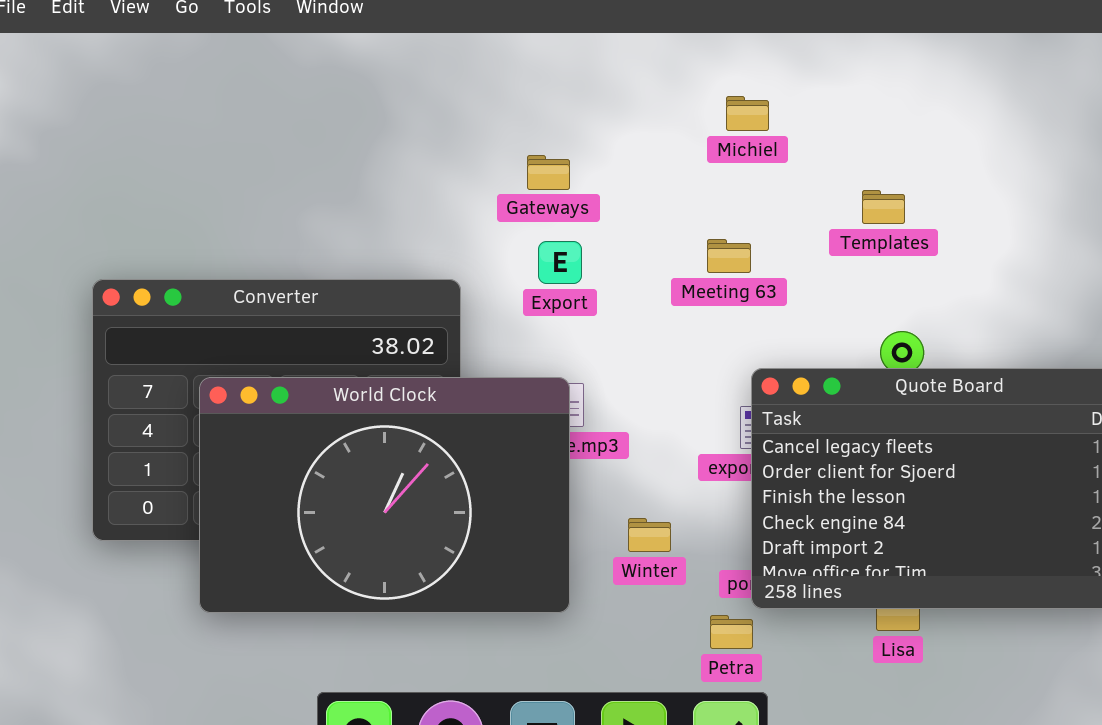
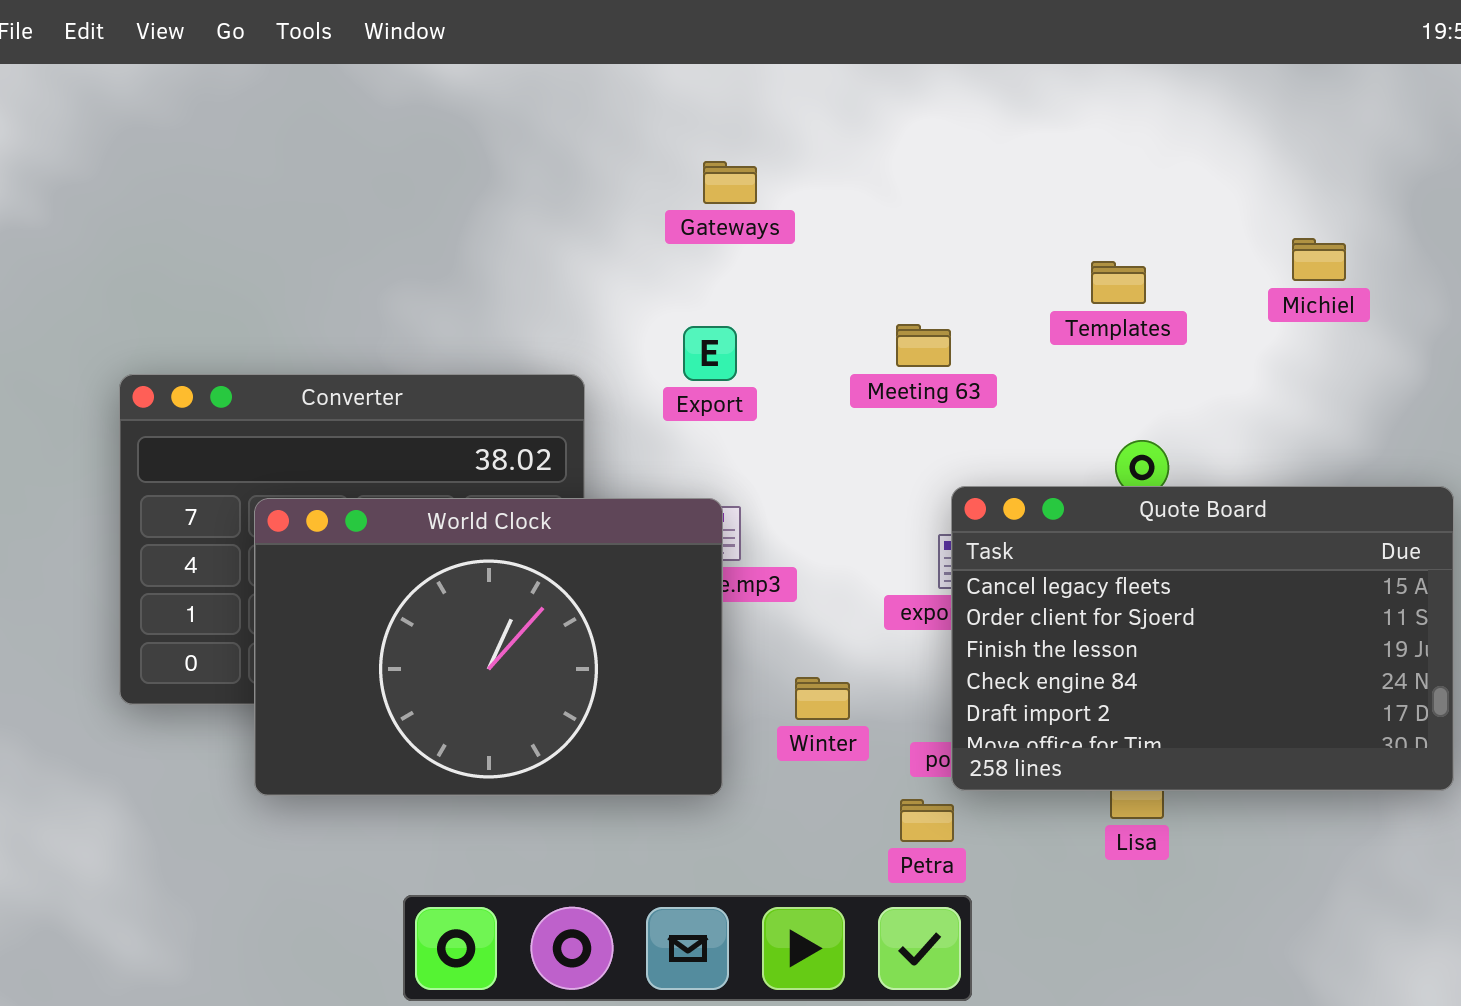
Michiel: [726,96,769,131] -> [1292,238,1346,281], moved
Gateways: [527,155,570,190] -> [703,161,757,204], moved

